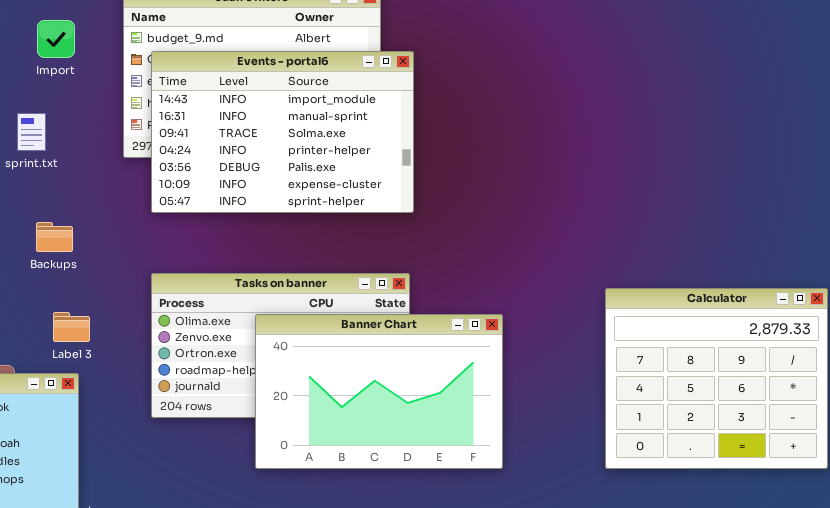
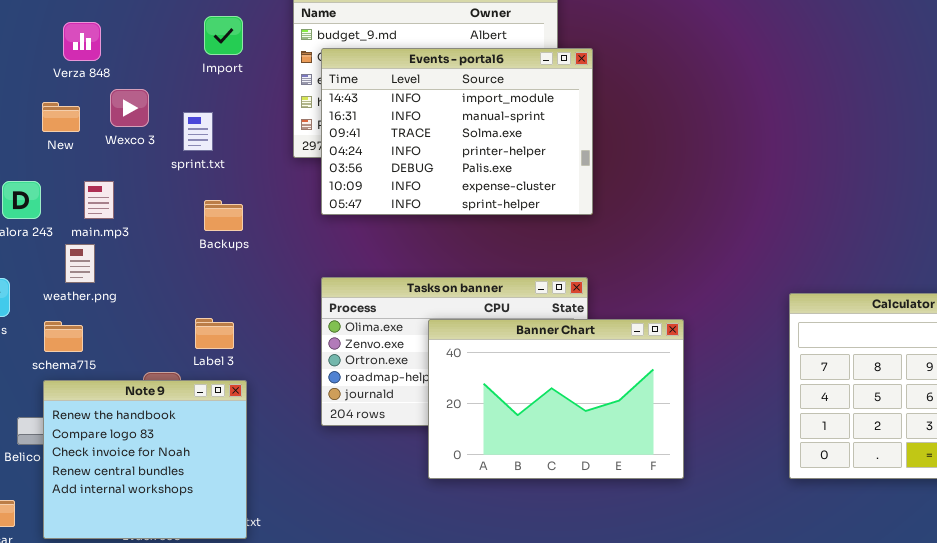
Backups: [36,222,73,252] -> [204,200,243,231], moved
Label 3: [53,312,90,342] -> [195,318,234,349], moved

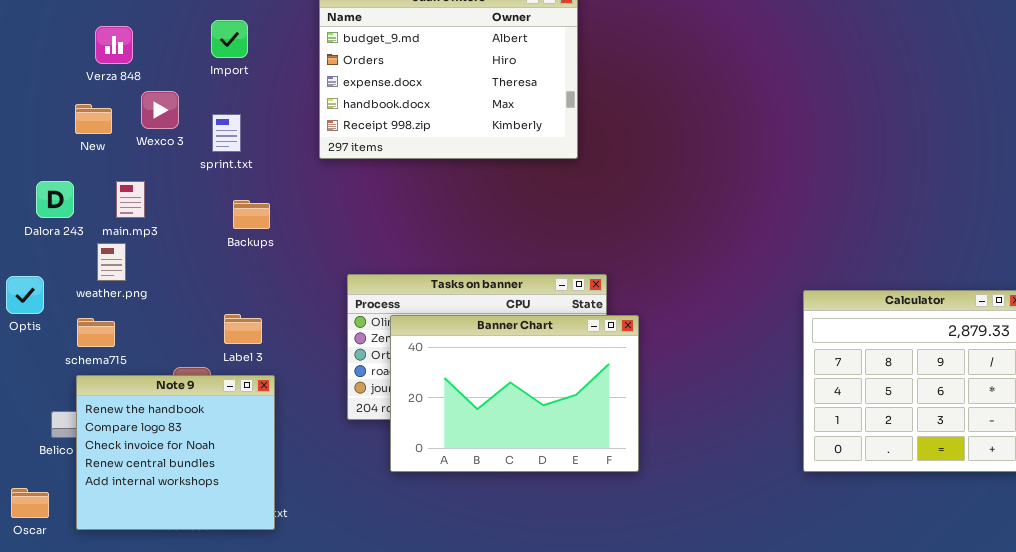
Import: [204,16,243,55] -> [211,20,248,58], moved
Events - portal6: [321,48,593,215] -> none, closed
Banner Chart: [428,319,684,479] -> [390,315,639,472], moved

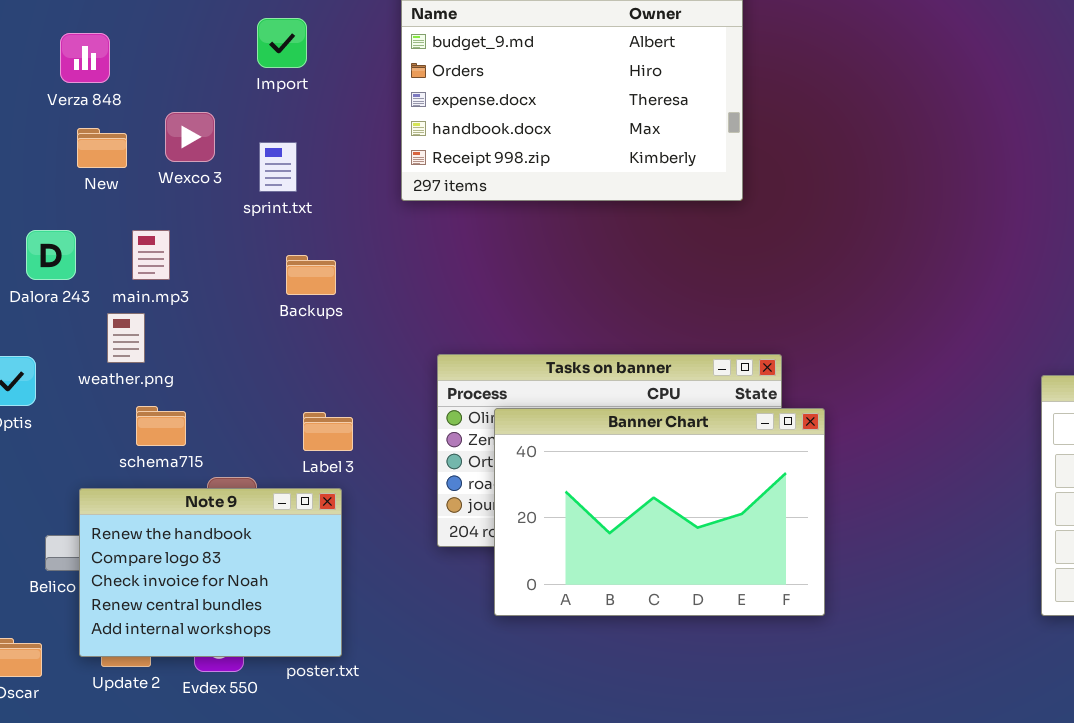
Verza 848: [95,26,133,64] -> [60,33,110,83], moved
Label 3: [224,314,262,344] -> [303,412,353,451], moved
schema715: [77,318,115,347] -> [136,406,186,446], moved
Note 9: [76,375,275,530] -> [79,488,342,657], resized

